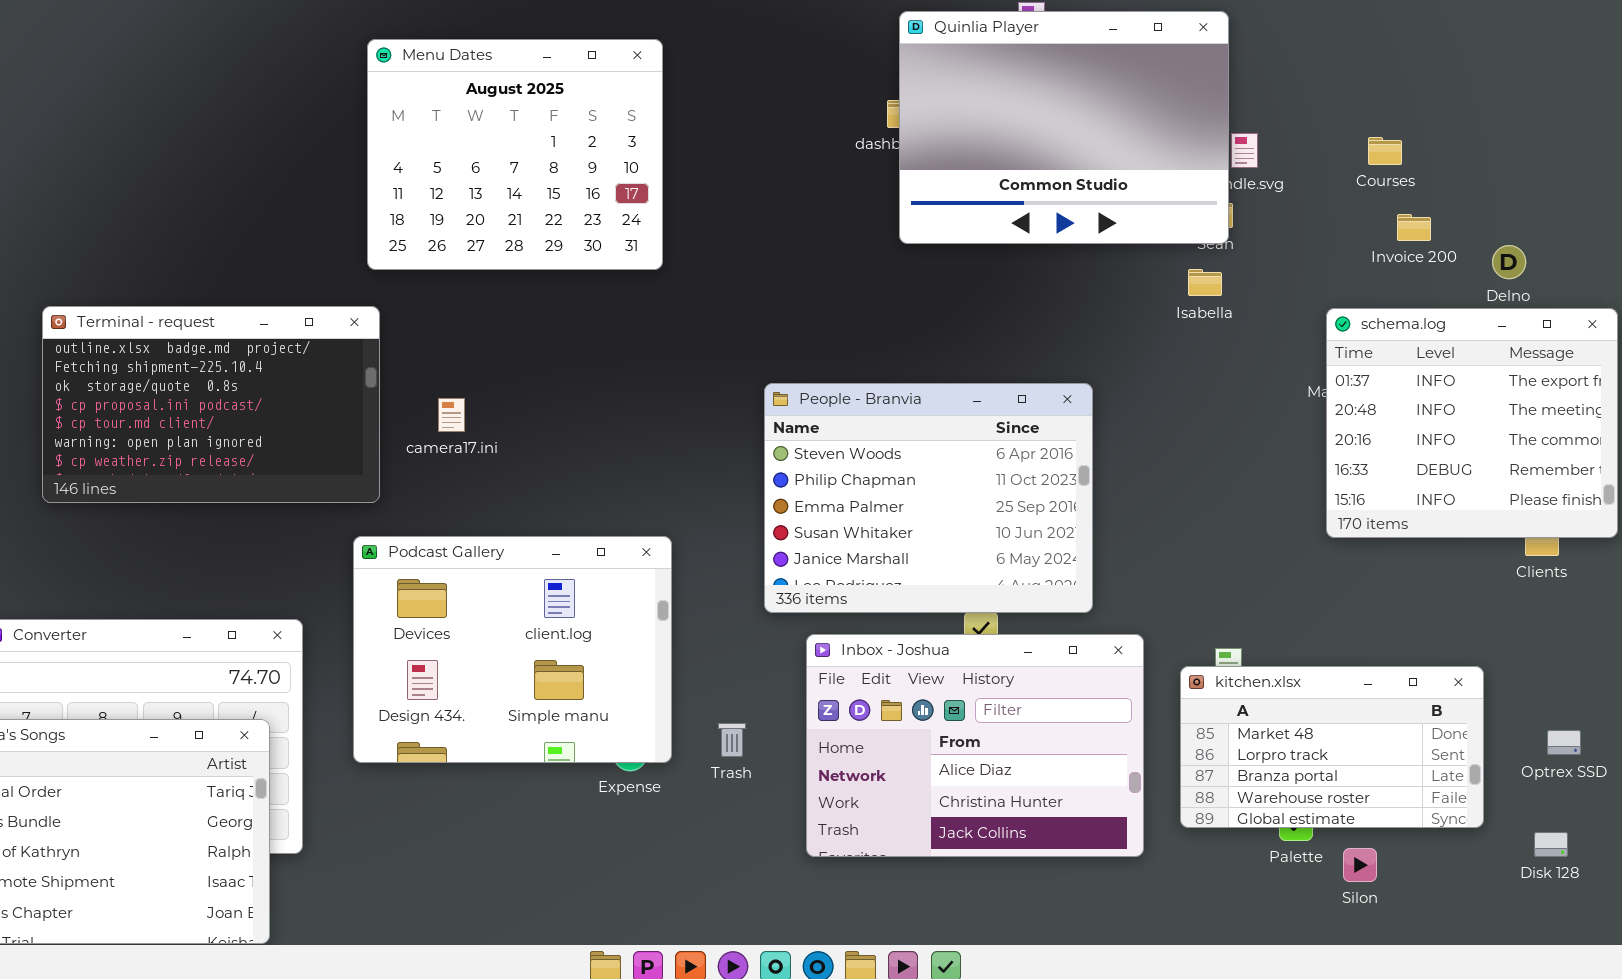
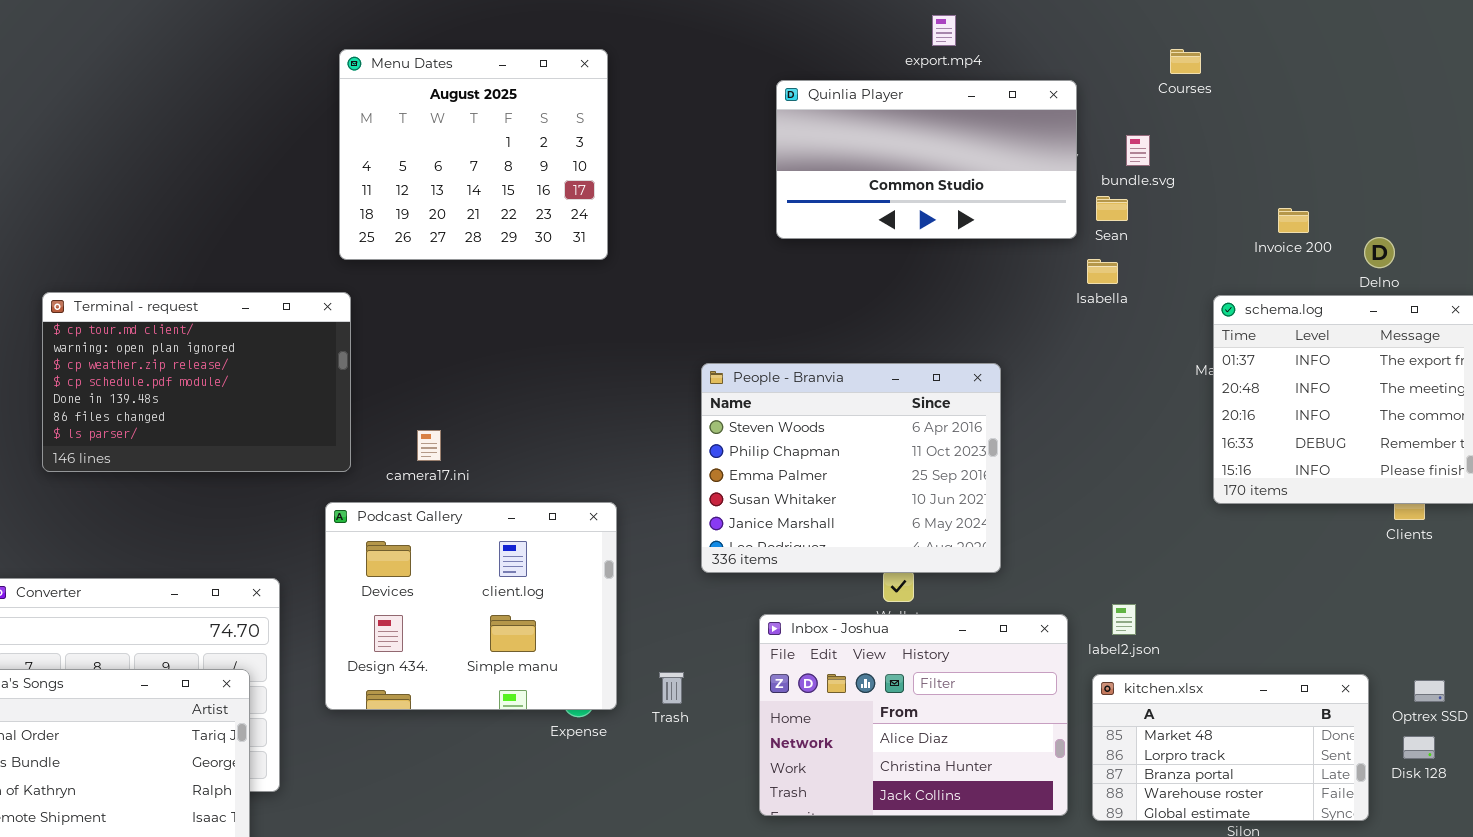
Quinlia Player: [899,11,1229,244] -> [776,80,1077,239], moved, resized
Courses: [1368,137,1402,165] -> [1170,49,1201,74], moved
Terminal - request: [42,306,380,503] -> [42,292,351,472], scrolled down 4 rows
camera17.ini: [438,398,465,432] -> [417,430,441,461], moved
Inbox - Joshua: [806,634,1144,857] -> [759,614,1068,816], moved
kitchen.xlsx: [1180,666,1484,828] -> [1092,674,1369,821], moved
Disk 128: [1534,832,1568,857] -> [1403,736,1435,759], moved

